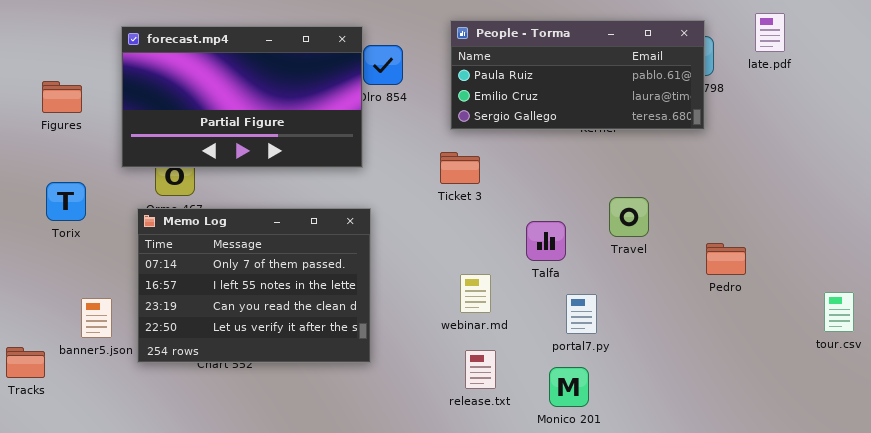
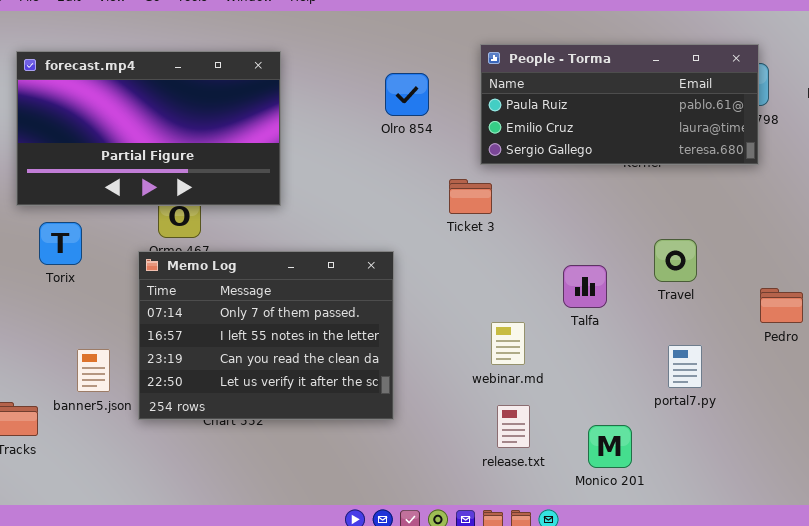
forecast.mp4: [121,26,363,168] -> [16,51,281,206], moved
Ticket 3: [440,152,480,184] -> [449,179,492,214], moved
portal7.py: [566,294,597,334] -> [668,345,702,388], moved

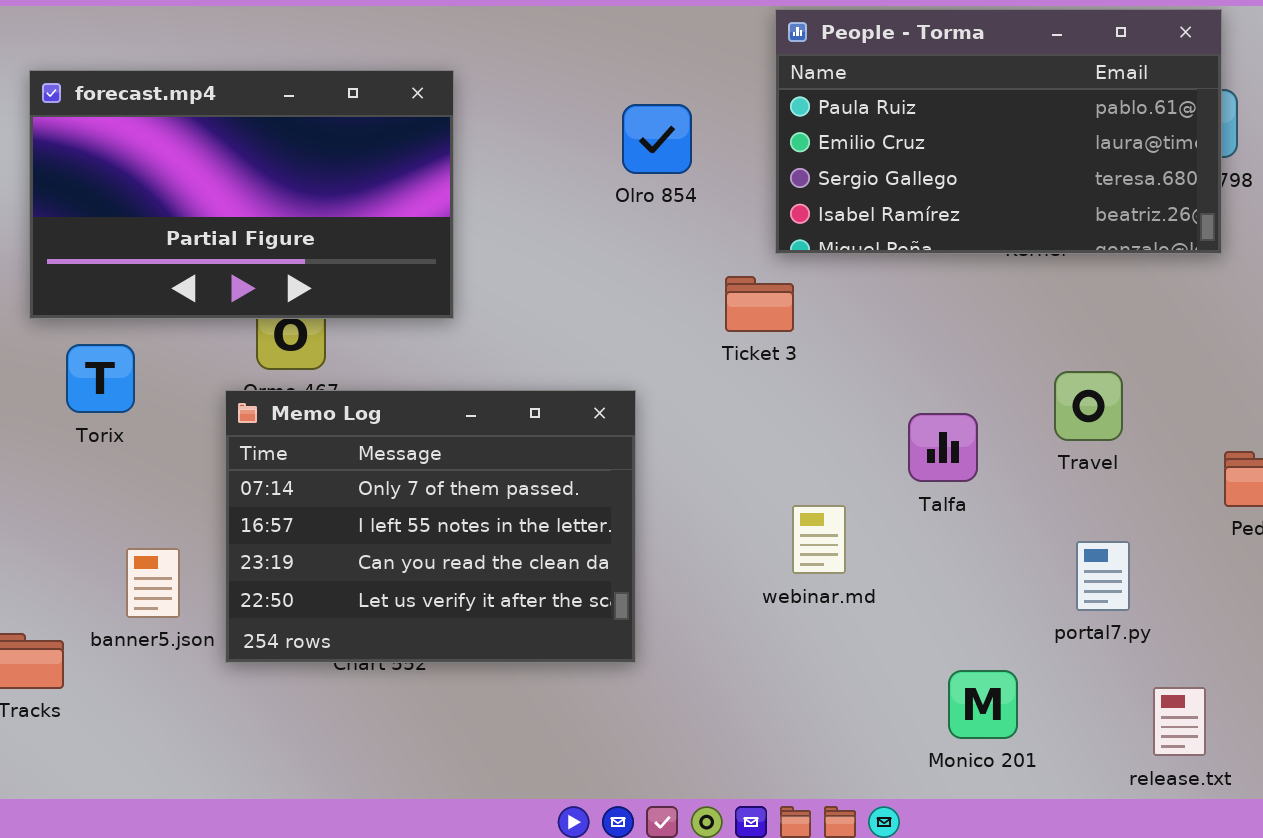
People - Torma: [480,44,759,165] -> [775,9,1222,254], resized
release.txt: [497,405,530,448] -> [1153,687,1206,756], moved

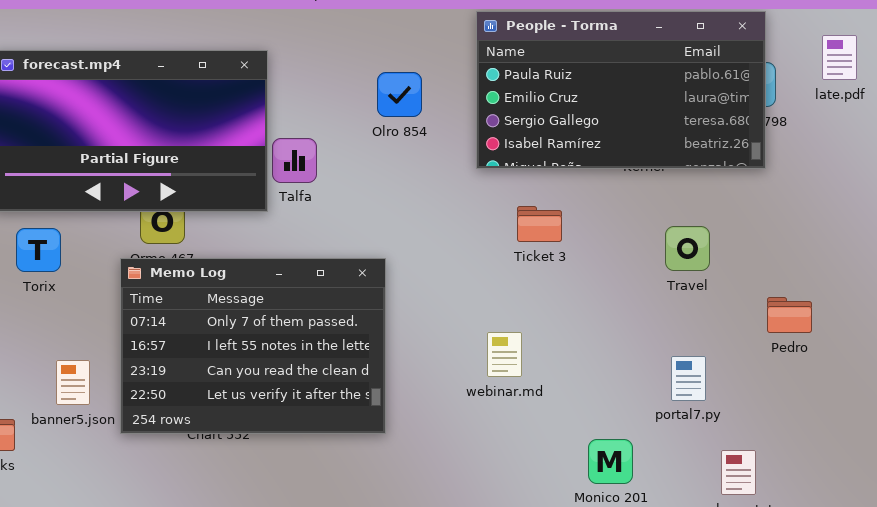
Ticket 3: [725,276,794,332] -> [517,206,562,242], moved
Travel: [1054,371,1123,441] -> [665,226,710,271], moved
Talfa: [908,413,978,482] -> [272,138,317,183], moved

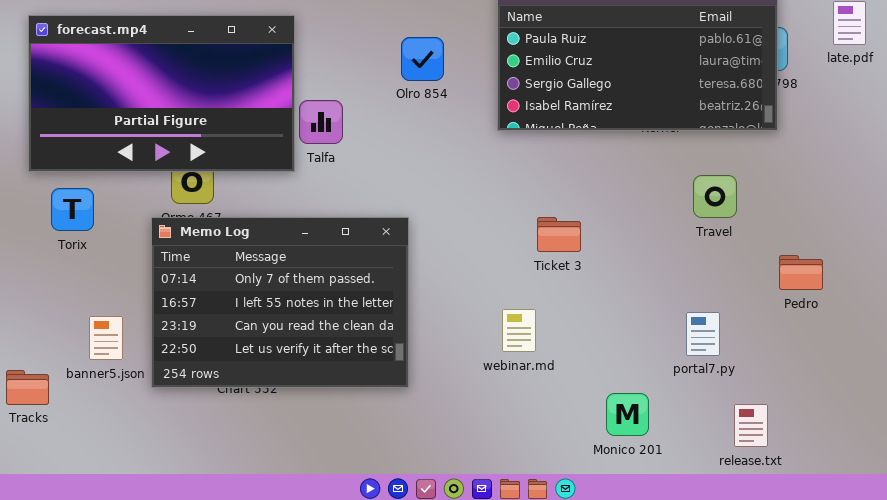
Ticket 3: [517,206,562,242] -> [537,217,581,252], moved
Travel: [665,226,710,271] -> [693,175,737,218], moved
webinar.md: [487,332,522,377] -> [502,309,536,352], moved

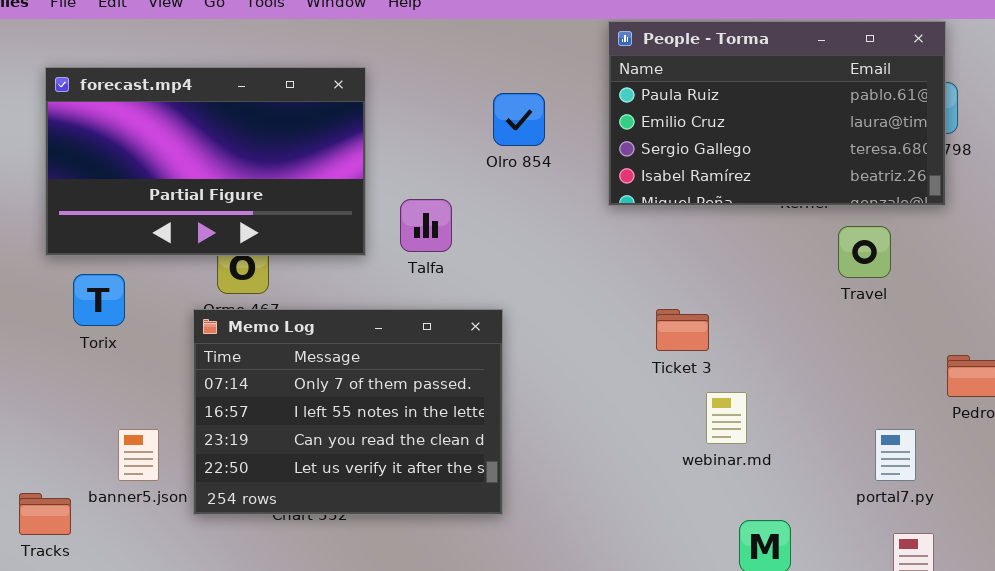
Talfa: [299,100,343,144] -> [400,199,452,252], moved
Travel: [693,175,737,218] -> [838,226,891,278], moved
webinar.md: [502,309,536,352] -> [706,392,747,444], moved
portal7.py: [686,312,720,356] -> [875,429,916,481], moved

